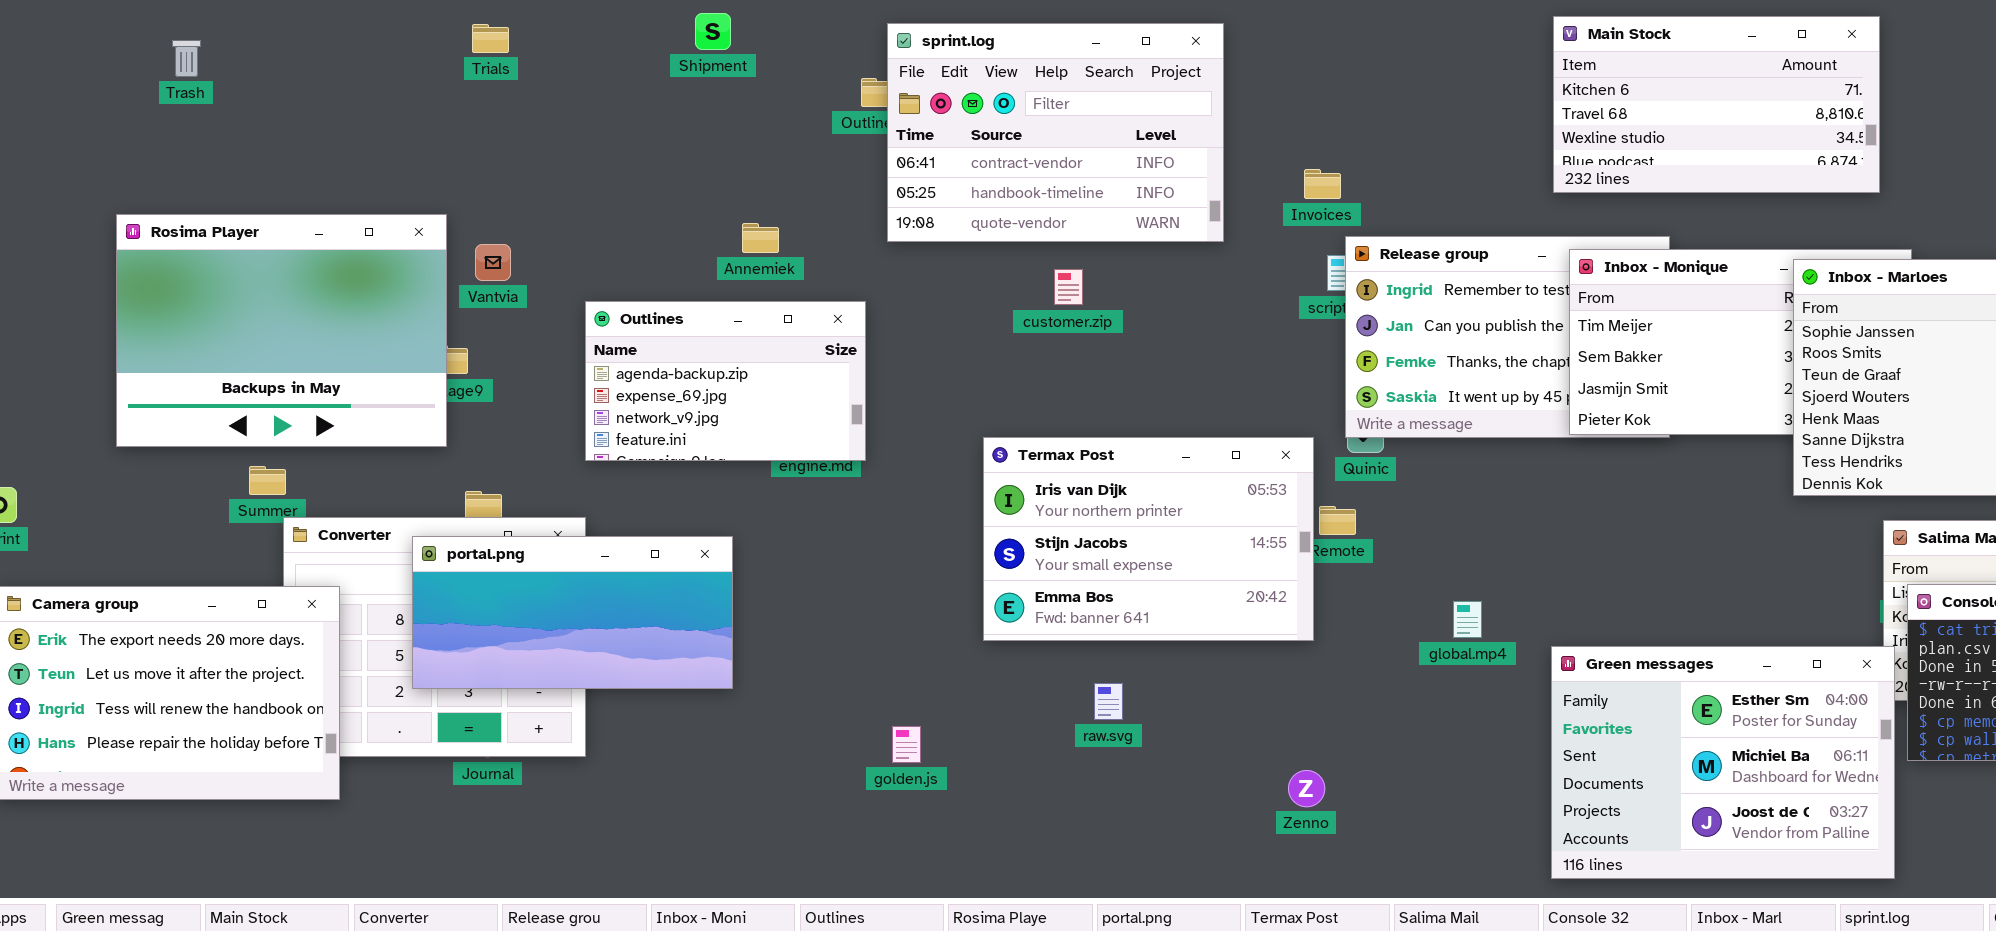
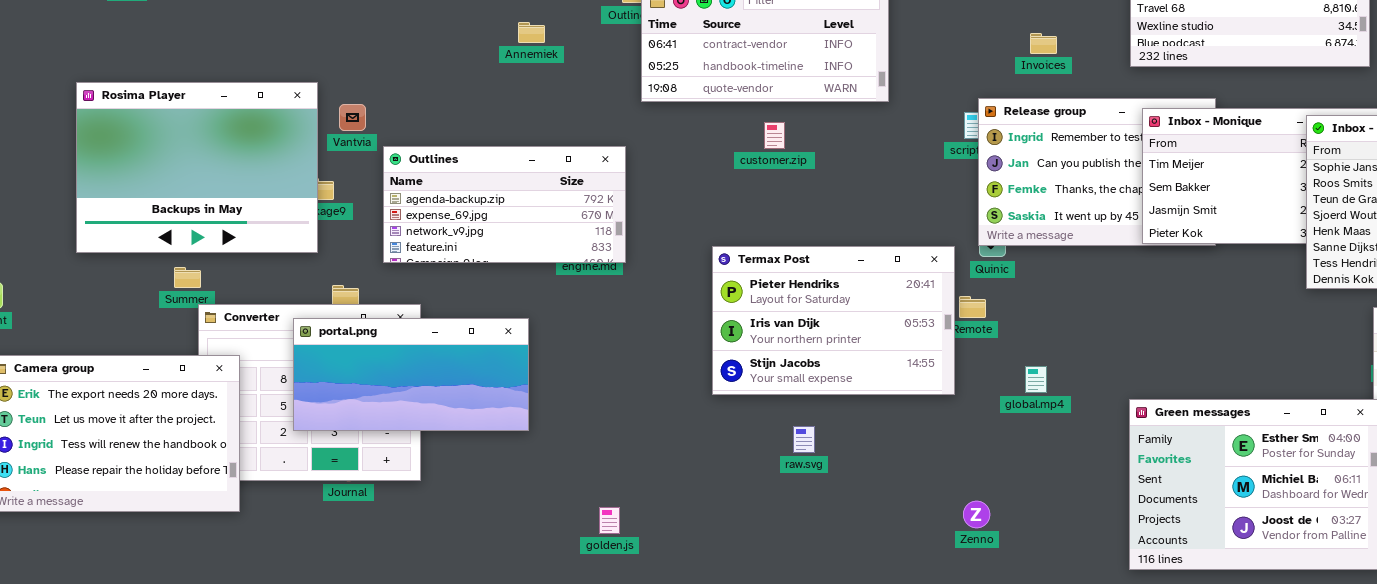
Invoices: [1304,169,1341,199] -> [1030,33,1057,54], moved
Annemiek: [742,223,779,253] -> [518,22,545,43], moved
Outlines: [585,301,866,461] -> [383,146,626,263], resized
Termax Post: [983,437,1314,641] -> [712,246,955,395], scrolled up 1 row
global.mp4: [1453,601,1482,638] -> [1025,366,1047,393], moved
golden.js: [892,726,921,763] -> [599,507,620,534], moved
Zenno: [1288,770,1325,807] -> [963,501,990,528], moved

